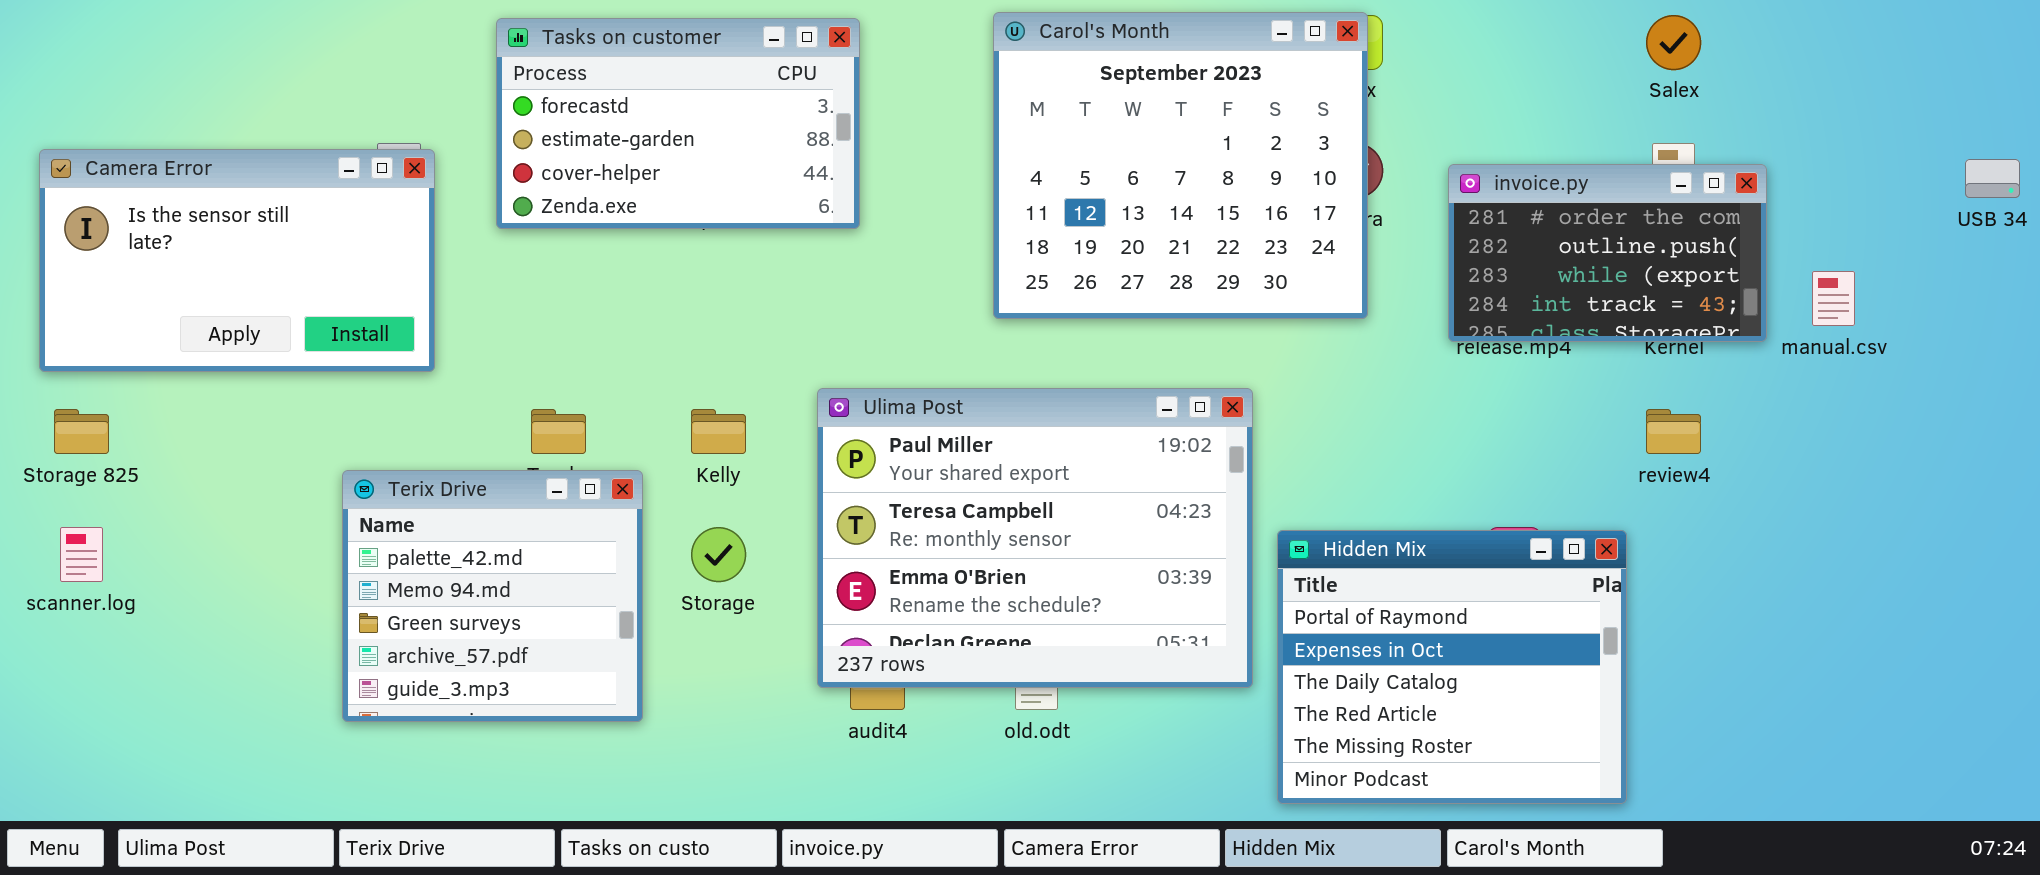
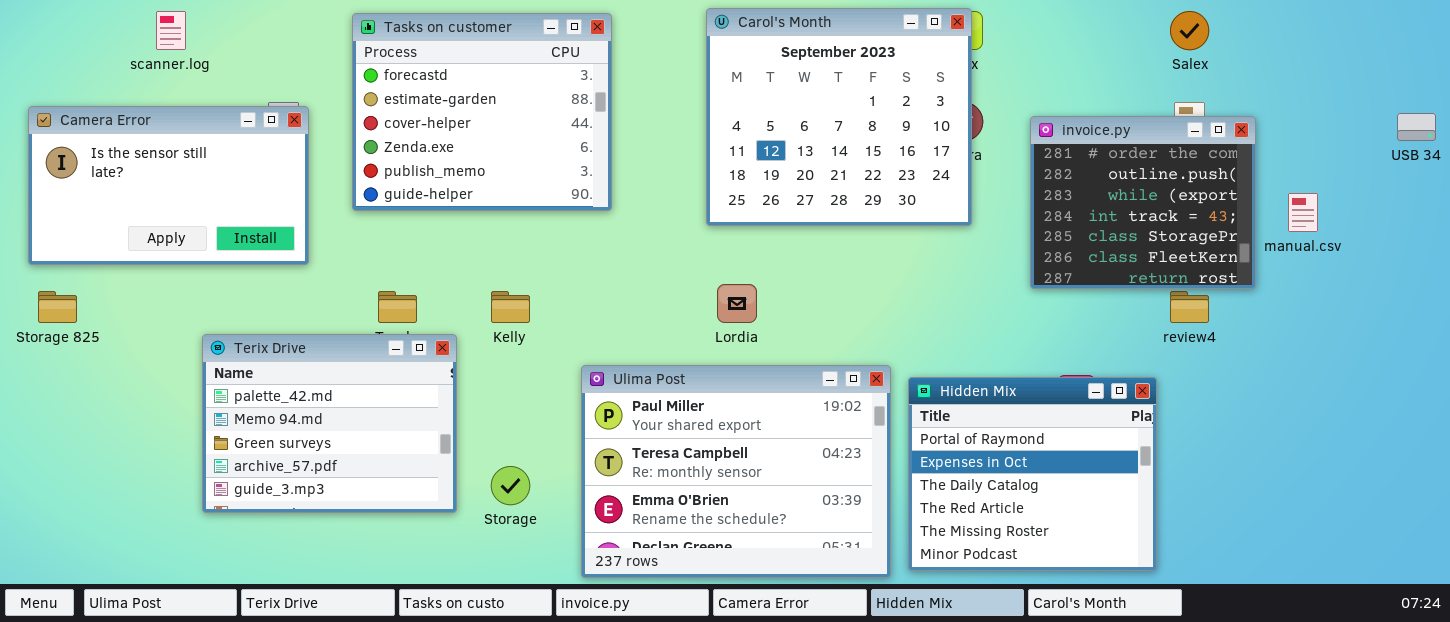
Tasks on customer: [496,18,860,229] -> [352,13,612,211], resized
invoice.py: [1448,164,1767,342] -> [1030,116,1256,289], resized
Ulima Post: [817,388,1253,688] -> [581,365,891,578], moved
Terix Drive: [342,470,643,722] -> [202,334,457,513], resized
scanner.log: [60,527,103,582] -> [156,11,186,50], moved
Storage: [691,527,746,582] -> [491,466,530,505], moved

